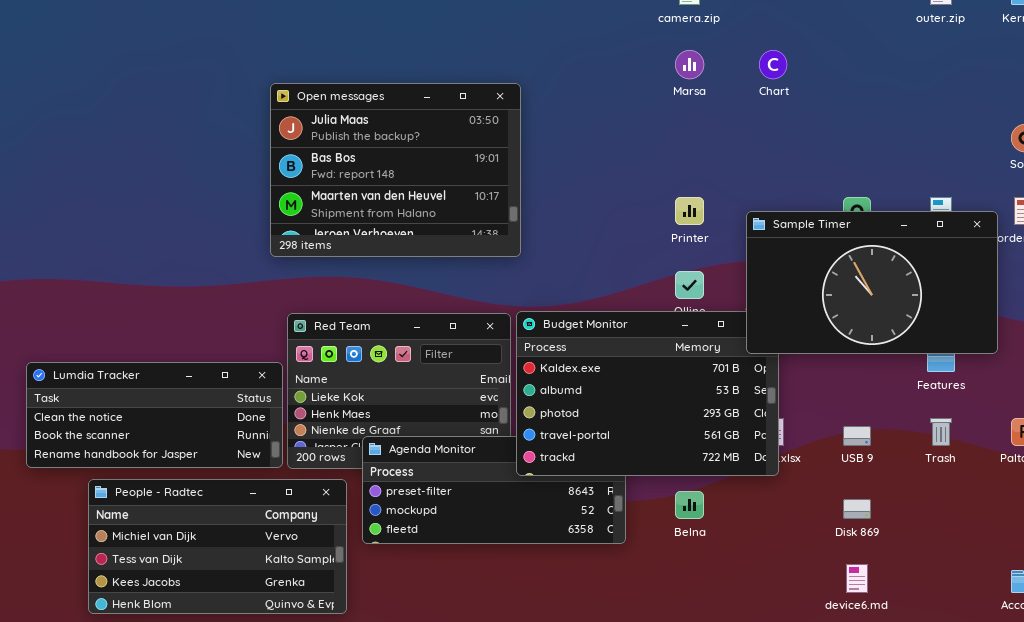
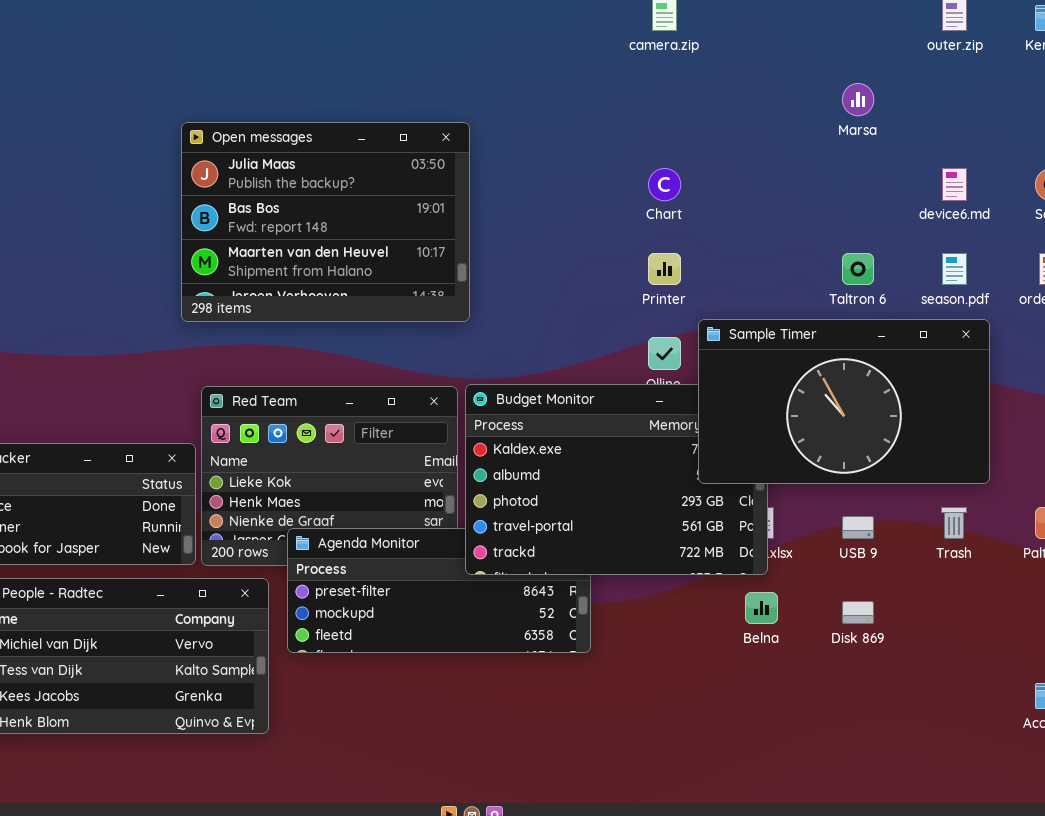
Marsa: [675,50,704,79] -> [842,83,874,116], moved
Chart: [759,50,787,79] -> [648,168,681,201], moved
Sample Timer: [746,211,998,354] -> [698,319,990,484], moved
Belna: [675,491,704,519] -> [745,592,778,624], moved
device6.md: [846,564,868,593] -> [942,168,967,201], moved

